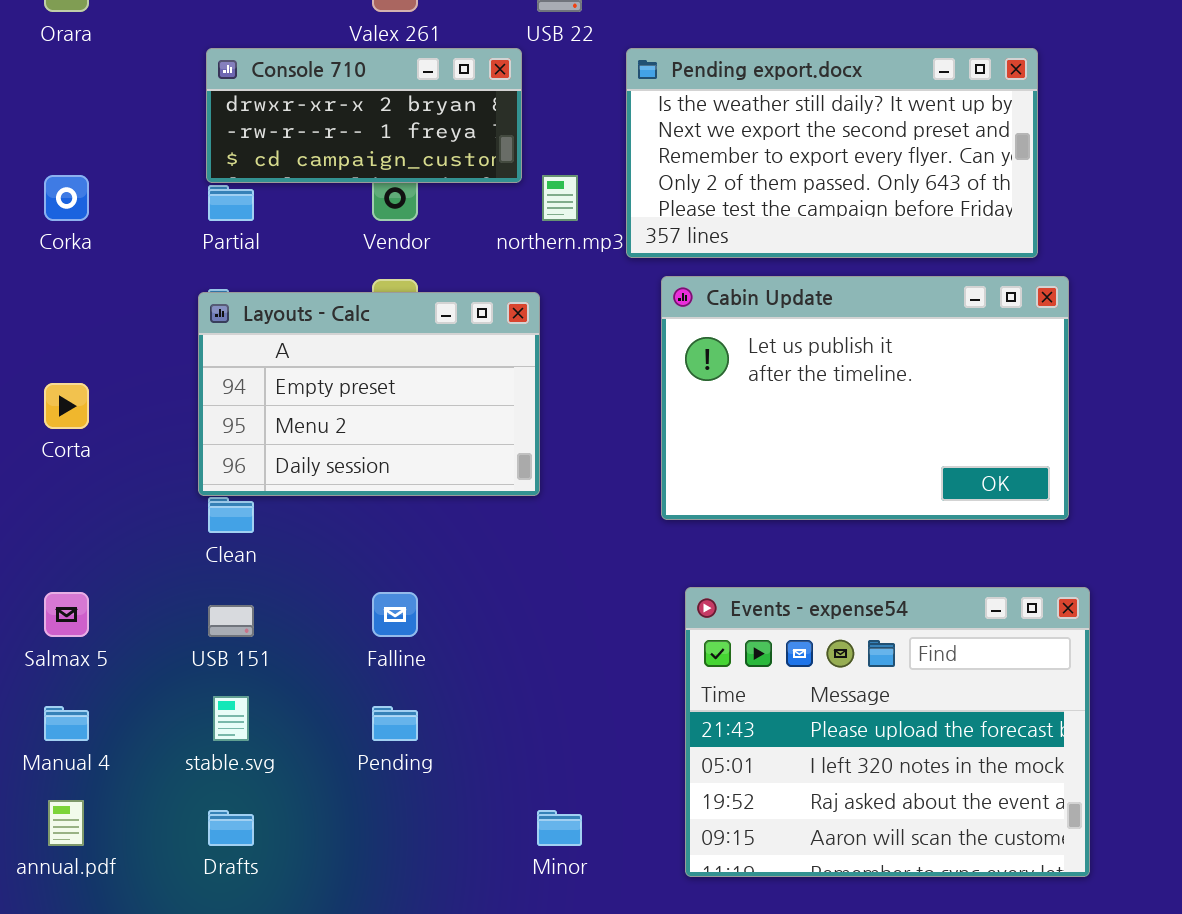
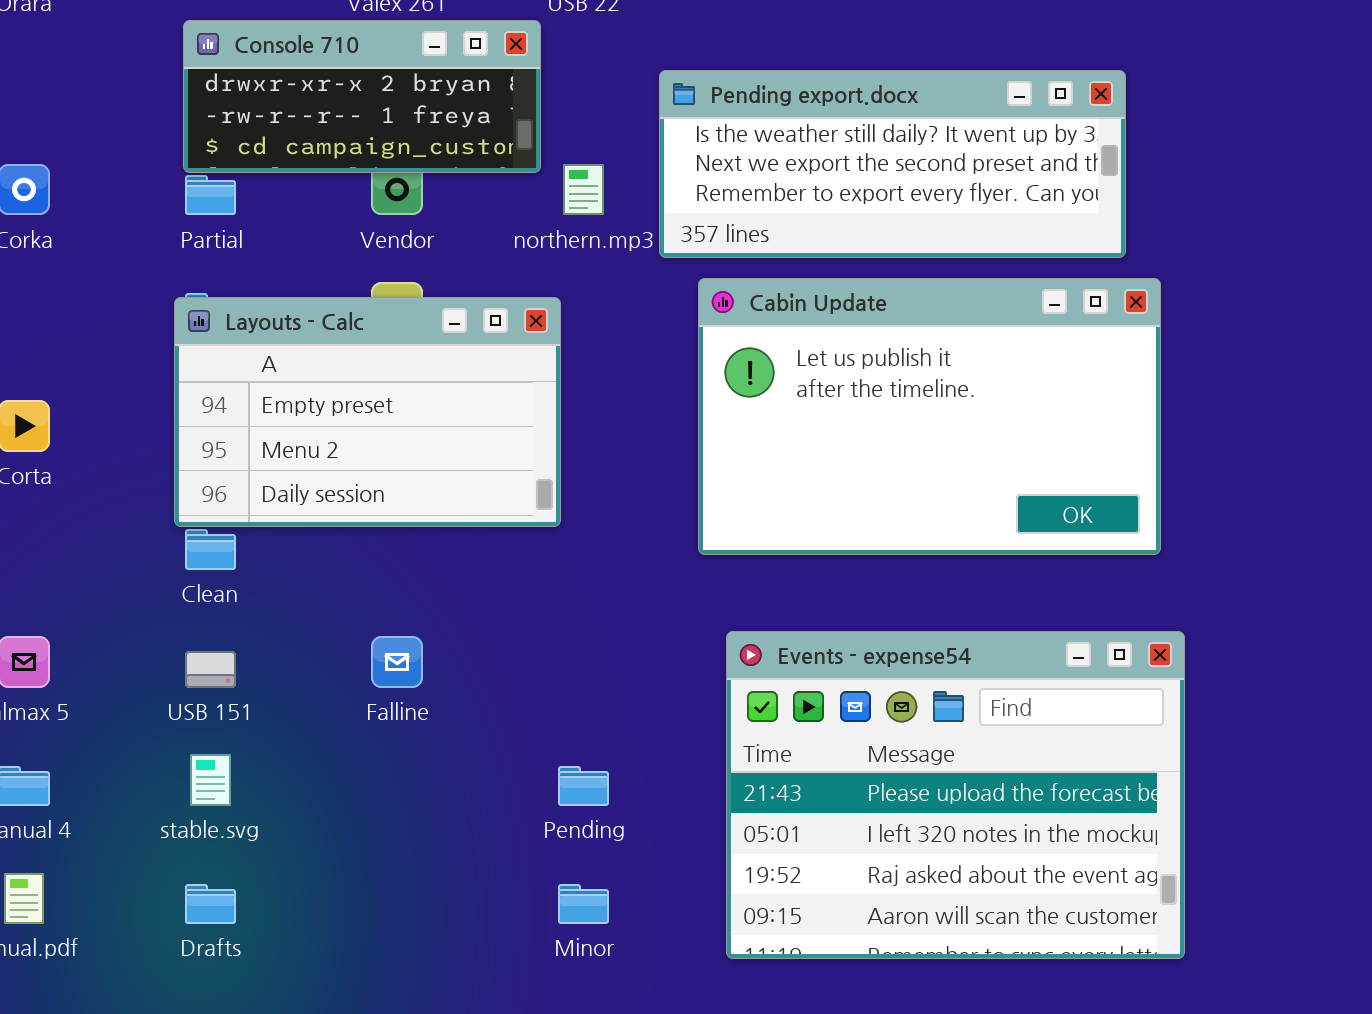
Pending export.docx: [626,48,1038,258] -> [659,70,1126,258], resized
Pending: [372,706,418,741] -> [558,766,609,806], moved

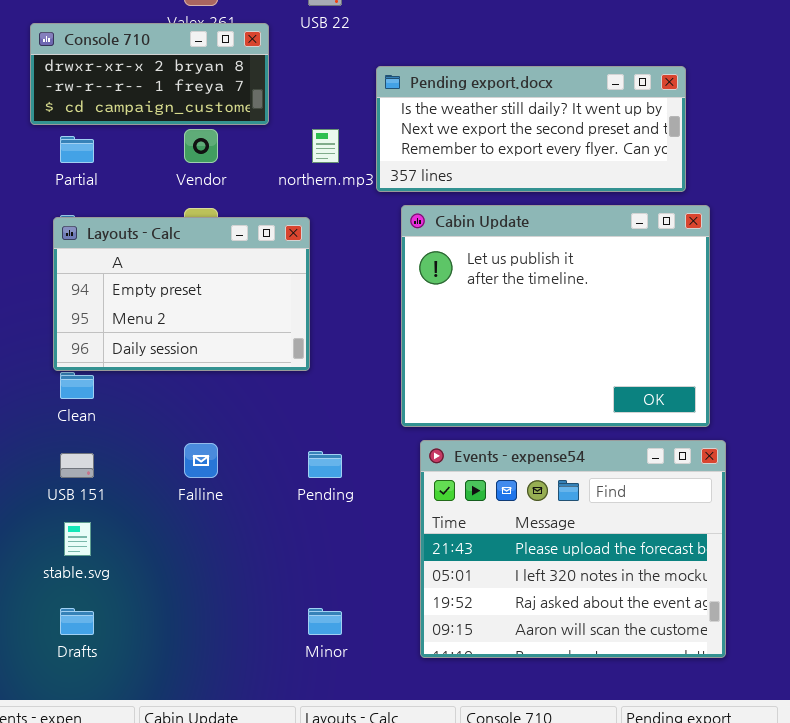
Console 710: [183,20,541,173] -> [30,23,269,125], moved
Cabin Update: [698,278,1161,555] -> [401,205,710,427], resized
Pending: [558,766,609,806] -> [308,451,342,478], moved

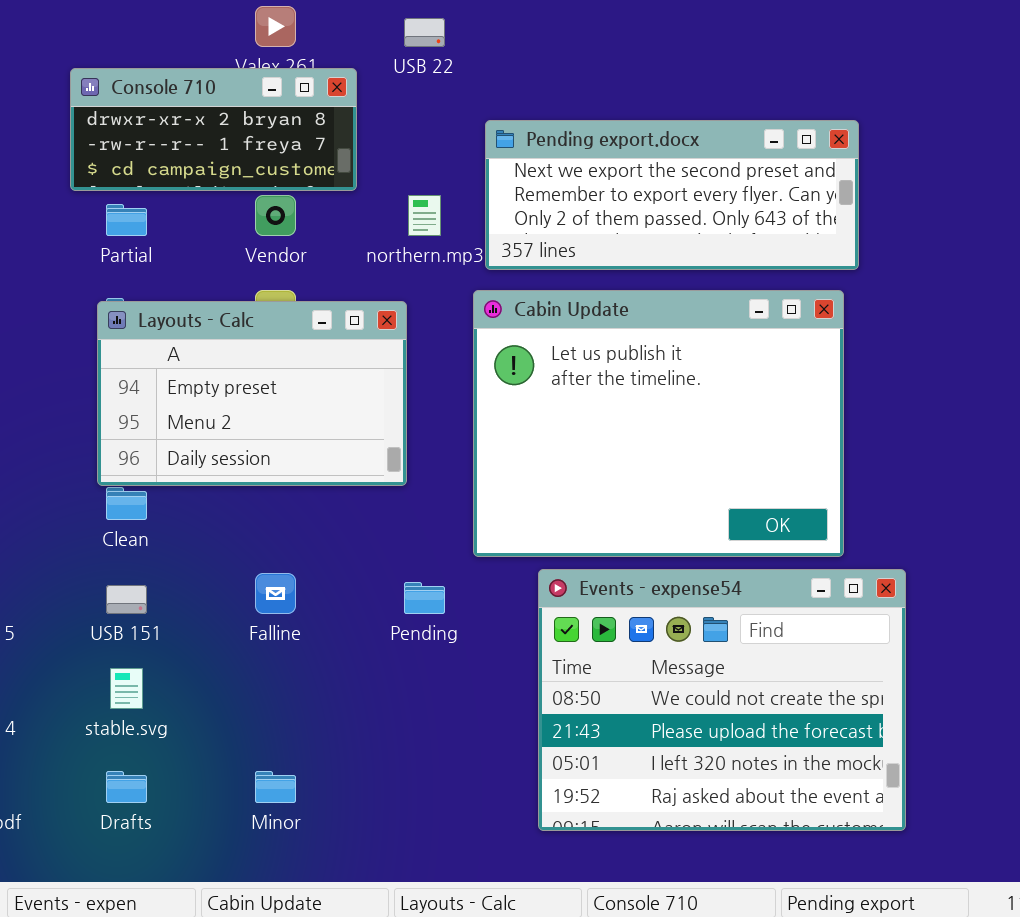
Pending export.docx: [376,66,686,192] -> [485,120,859,270], scrolled down 1 row
Cabin Update: [401,205,710,427] -> [473,290,844,557], moved
Events - expense54: [420,440,726,658] -> [538,569,906,831], scrolled up 1 row
Minor: [308,608,342,635] -> [255,771,296,803], moved

